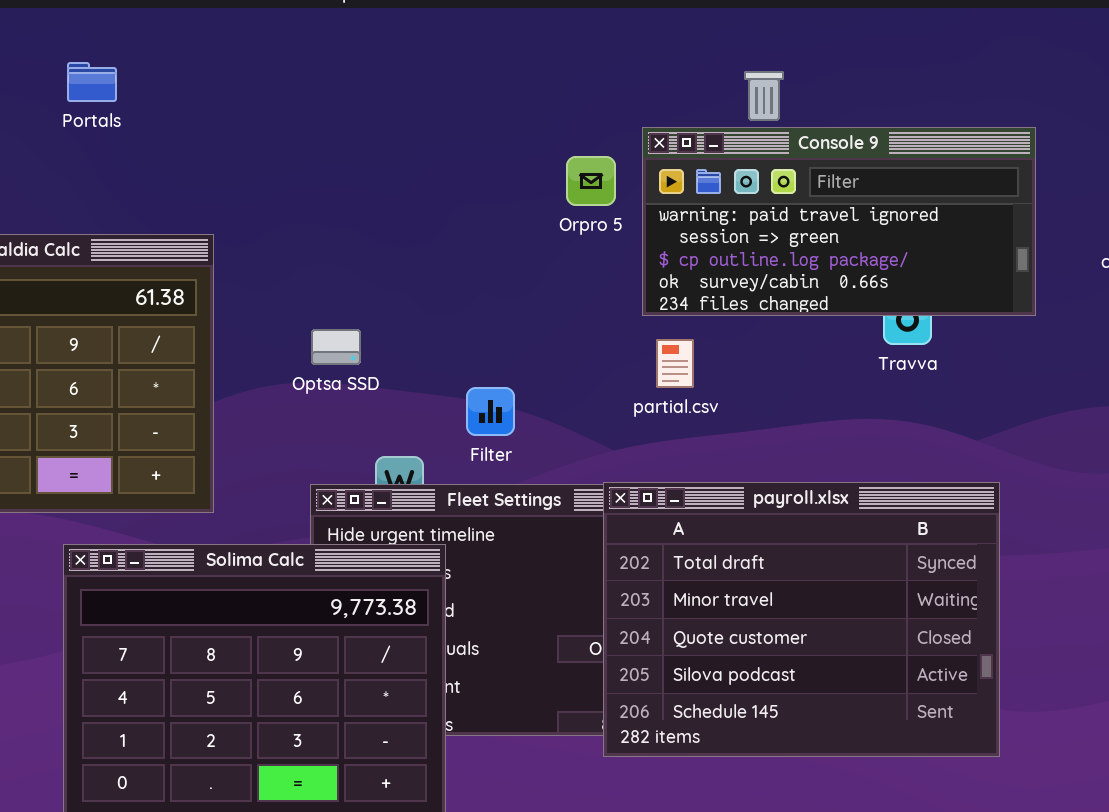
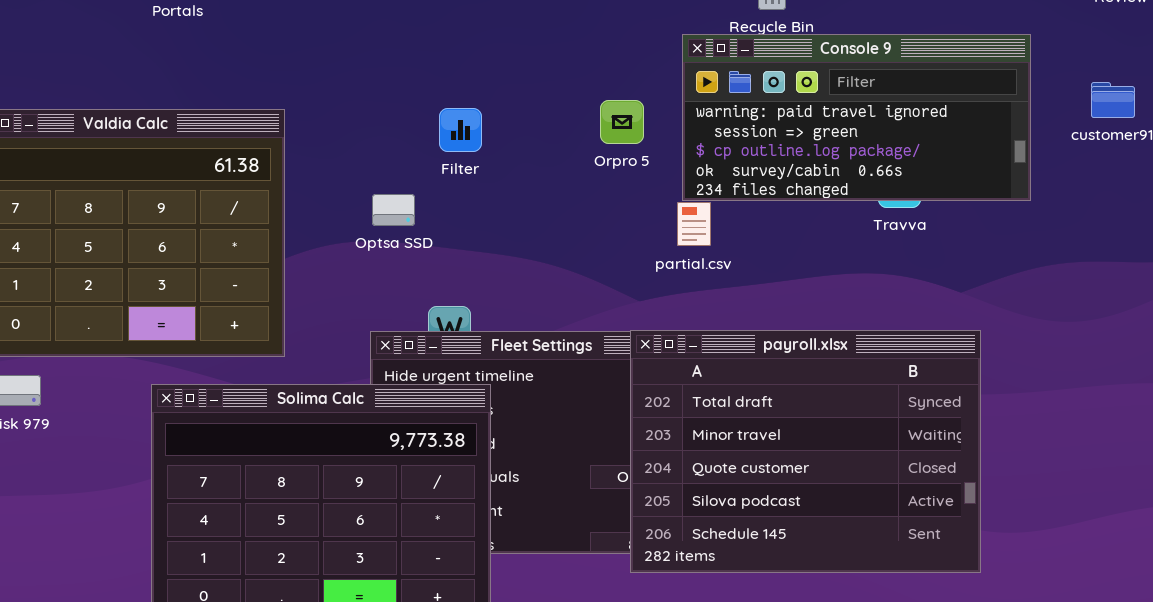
Console 9: [642,127,1036,316] -> [682,34,1031,201], moved
Orpro 5: [566,156,616,206] -> [600,100,644,144], moved
Filter: [466,387,515,436] -> [439,108,482,152], moved

